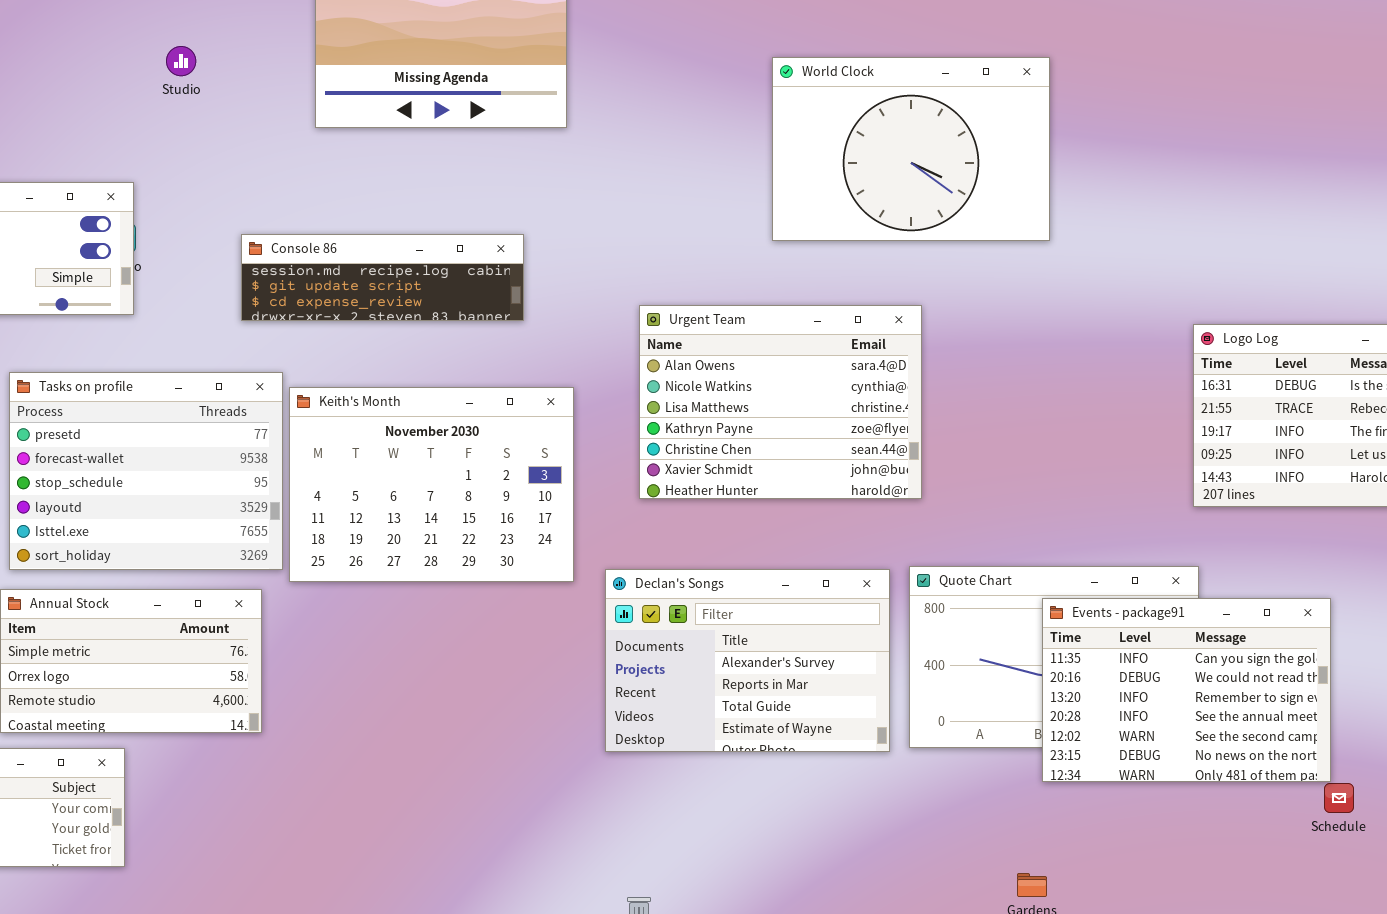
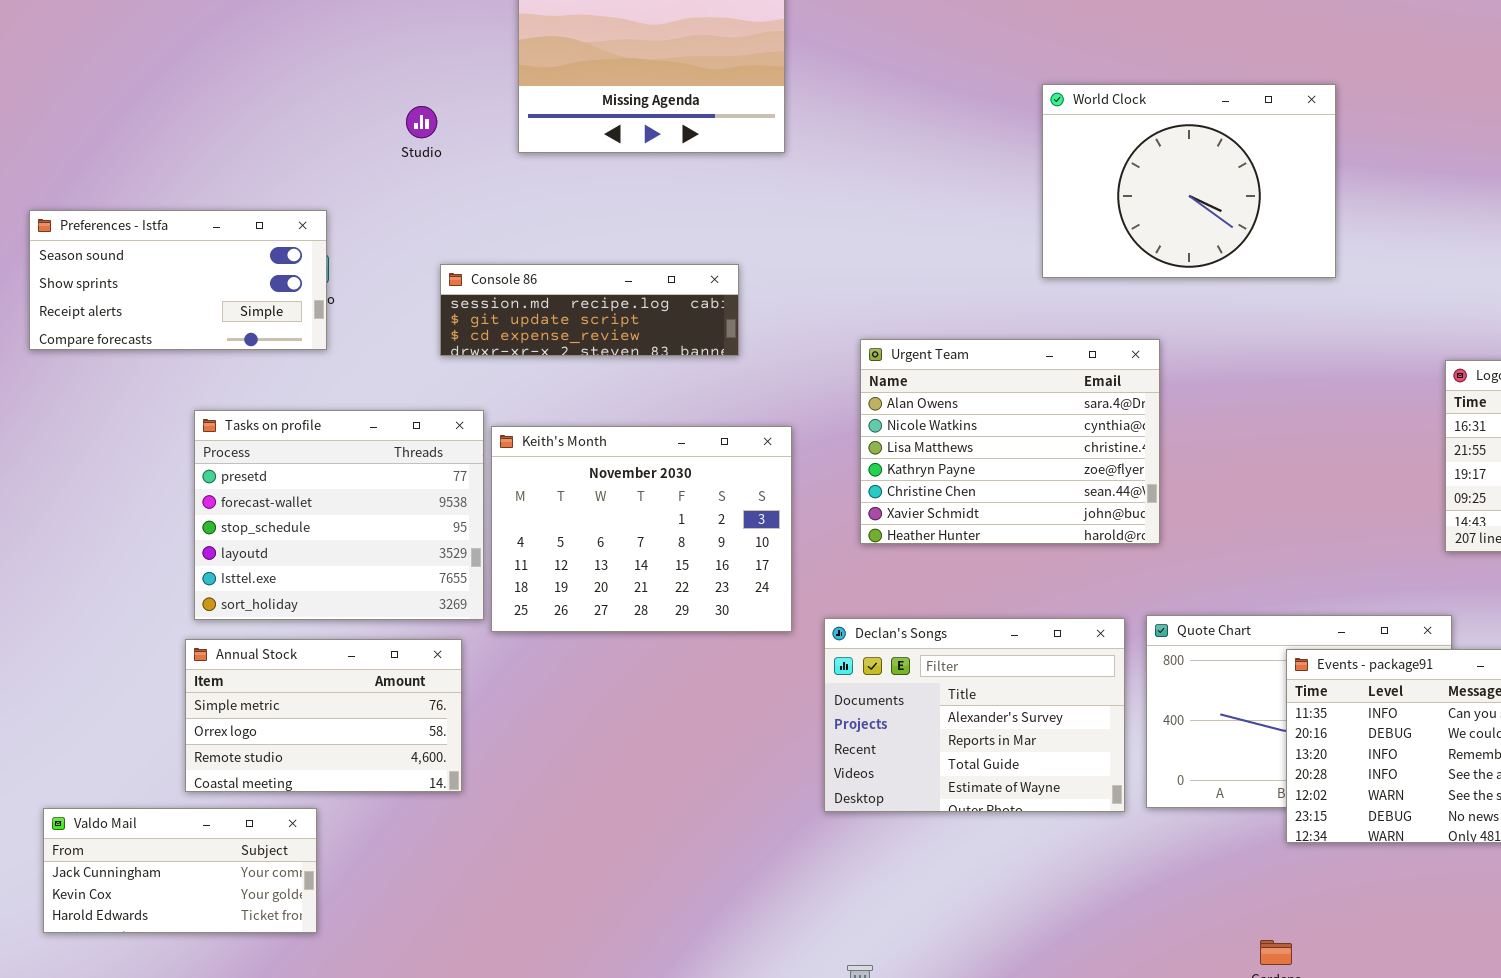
Studio: [166,46,196,76] -> [406,106,437,138], moved
World Clock: [772,57,1050,241] -> [1042,84,1336,278], moved

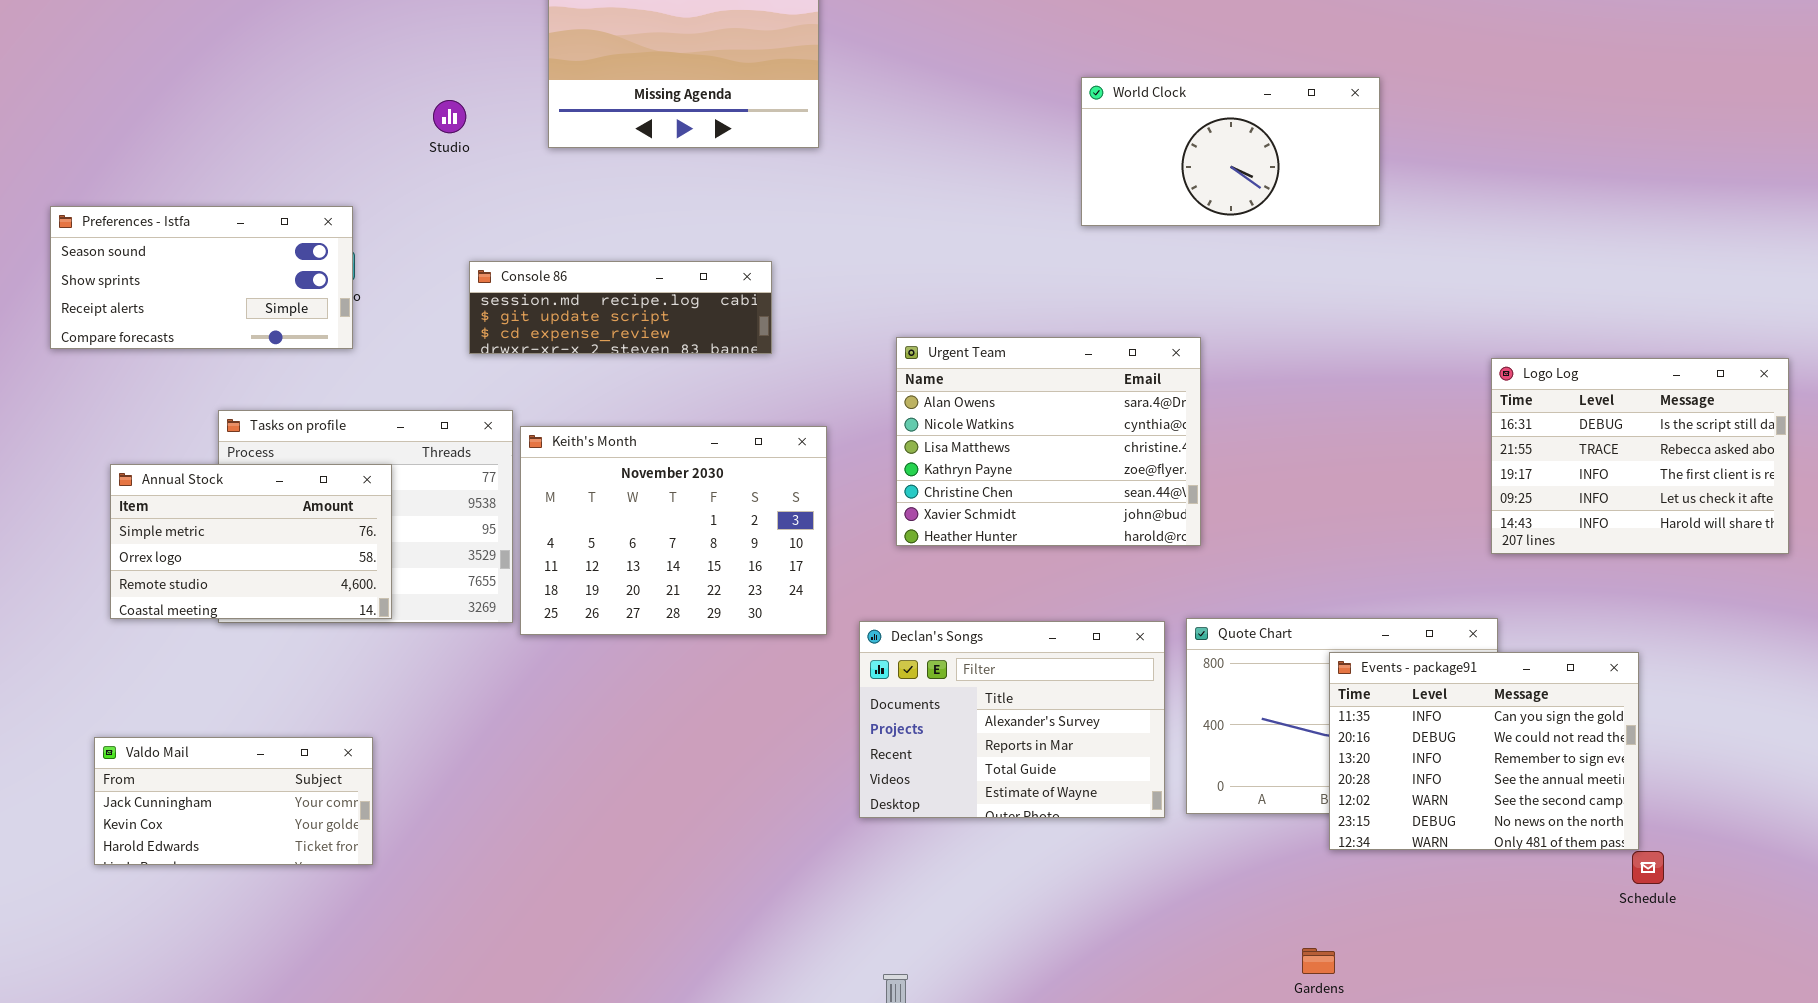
World Clock: [1042,84,1336,278] -> [1081,77,1380,226], resized
Annual Stock: [185,639,462,792] -> [110,464,392,619], moved
Valdo Mail: [43,808,317,933] -> [94,737,373,865], moved

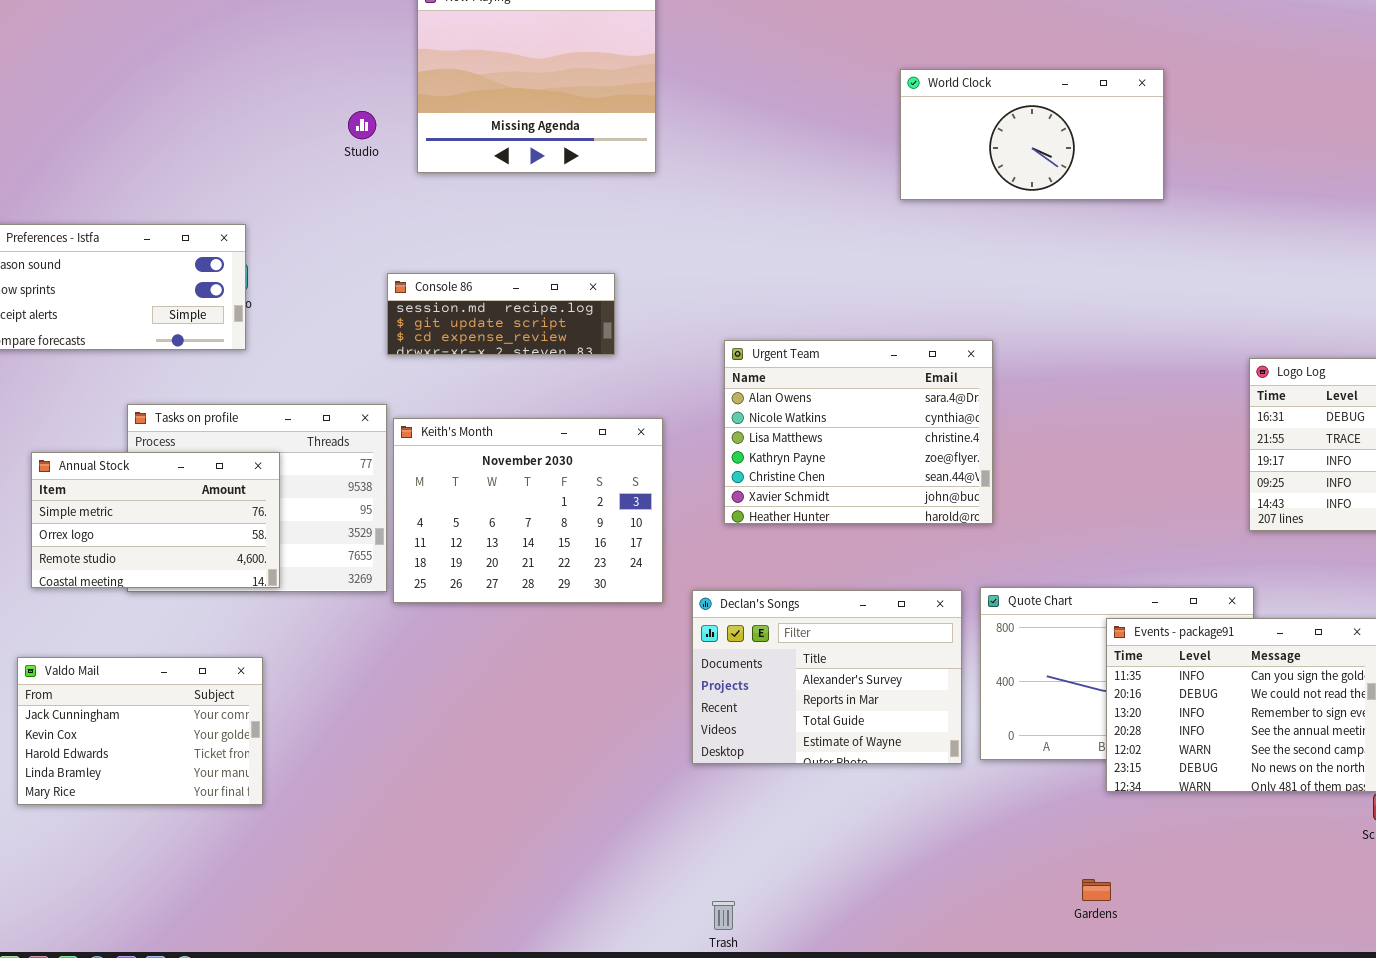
World Clock: [1081,77,1380,226] -> [900,69,1164,200], moved
Studio: [433,100,466,133] -> [348,111,376,139], moved
Console 86: [469,261,772,354] -> [387,273,615,355], resized
Valdo Mail: [94,737,373,865] -> [17,657,263,805], resized

